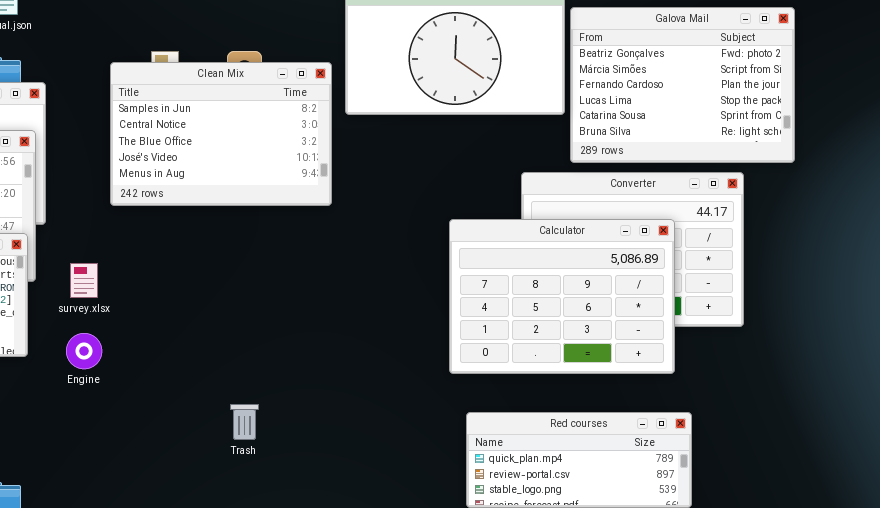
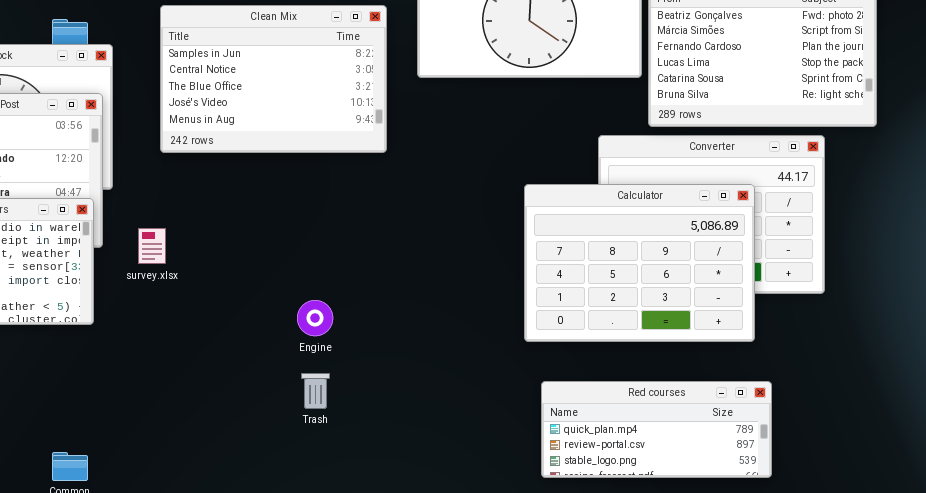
Clean Mix: [110,62,332,206] -> [160,5,387,153], moved
Engine: [66,333,102,369] -> [297,300,333,336], moved

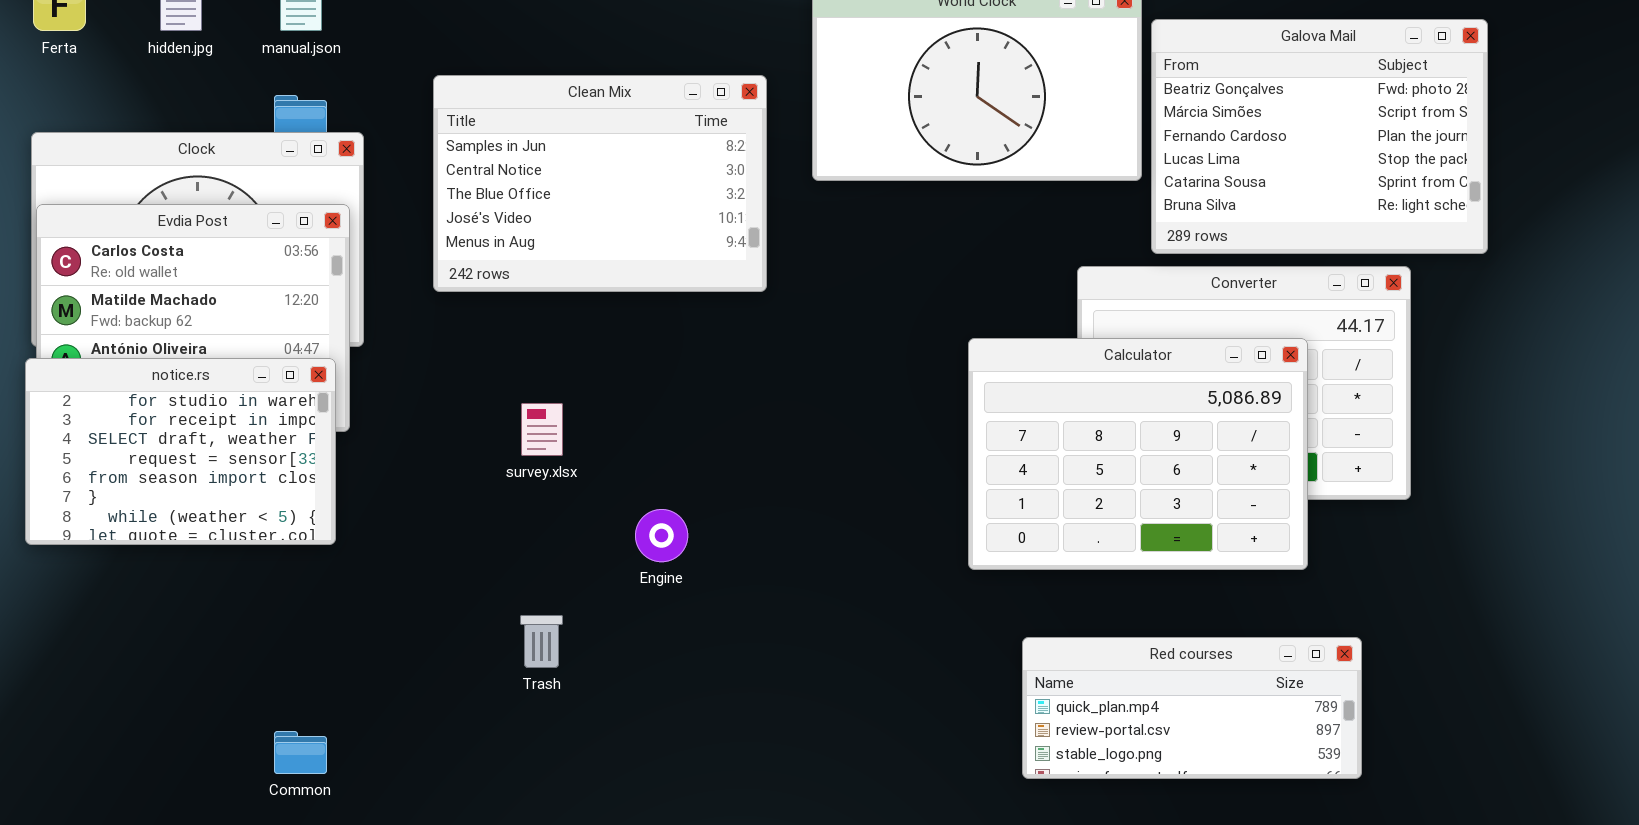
survey.xlsx: [138,228,166,264] -> [521,403,563,456], moved
Trash: [301,373,330,409] -> [520,615,563,668], moved
Red courses: [541,381,772,478] -> [1022,637,1362,779], moved

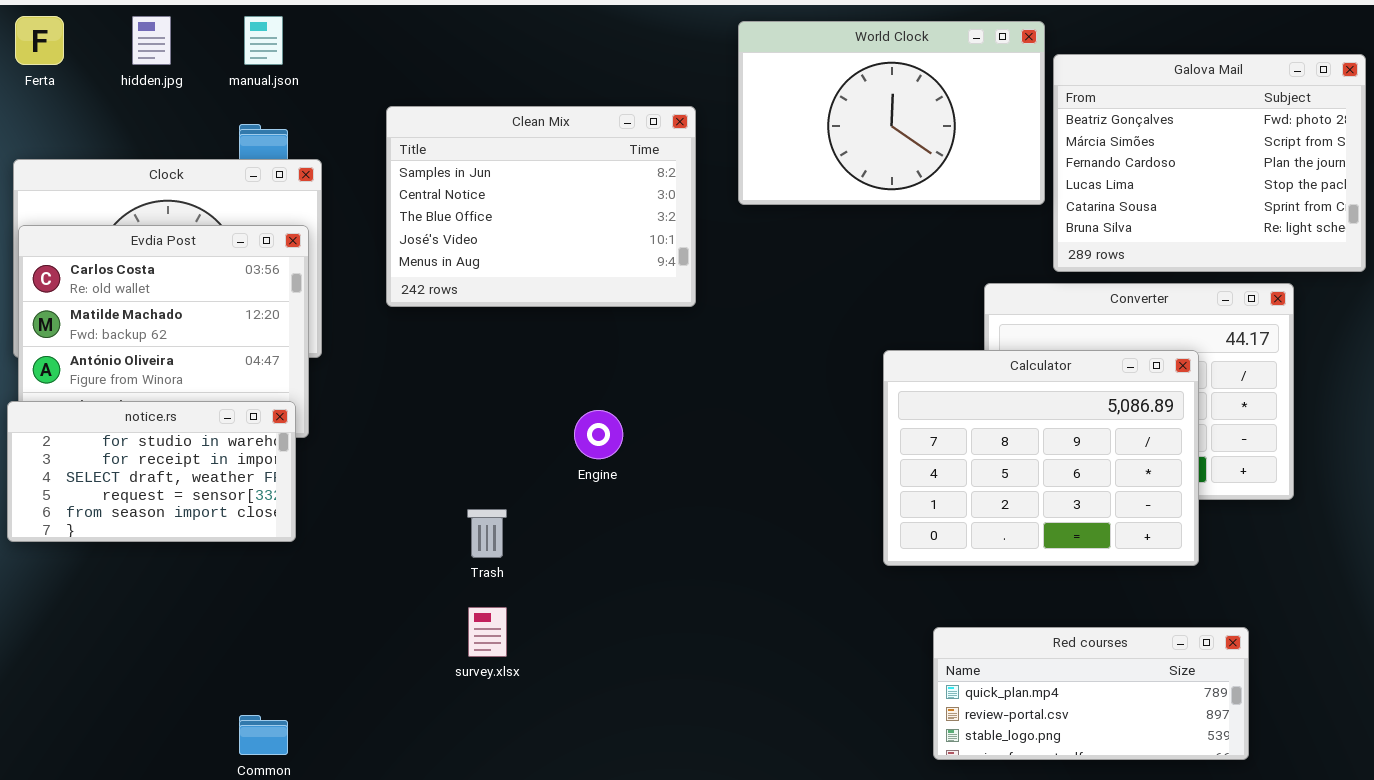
notice.rs: [25,358,336,545] -> [7,401,296,542], resized
survey.xlsx: [521,403,563,456] -> [468,607,507,657], moved
Engine: [635,509,688,562] -> [574,410,623,459], moved
Trash: [520,615,563,668] -> [467,509,507,558], moved

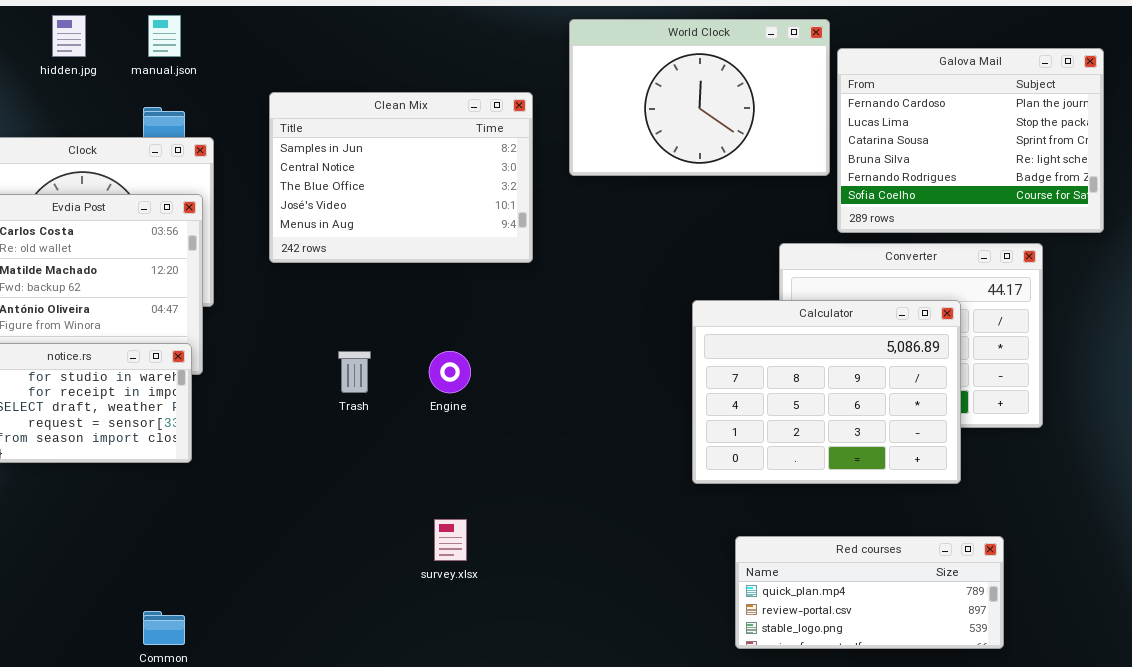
Galova Mail: [1053,54,1366,272] -> [837,48,1104,233], scrolled down 2 rows
Trash: [467,509,507,558] -> [338,351,371,393], moved
survey.xlsx: [468,607,507,657] -> [434,519,467,561], moved

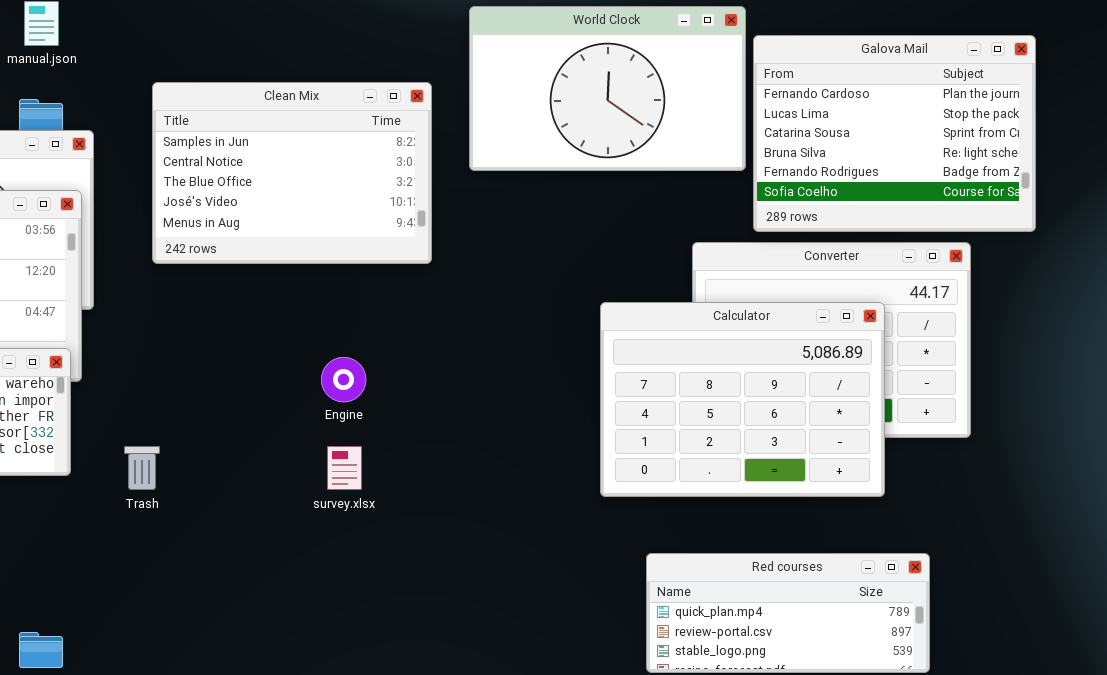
Trash: [338,351,371,393] -> [124,446,160,490], moved
survey.xlsx: [434,519,467,561] -> [327,446,362,490], moved

